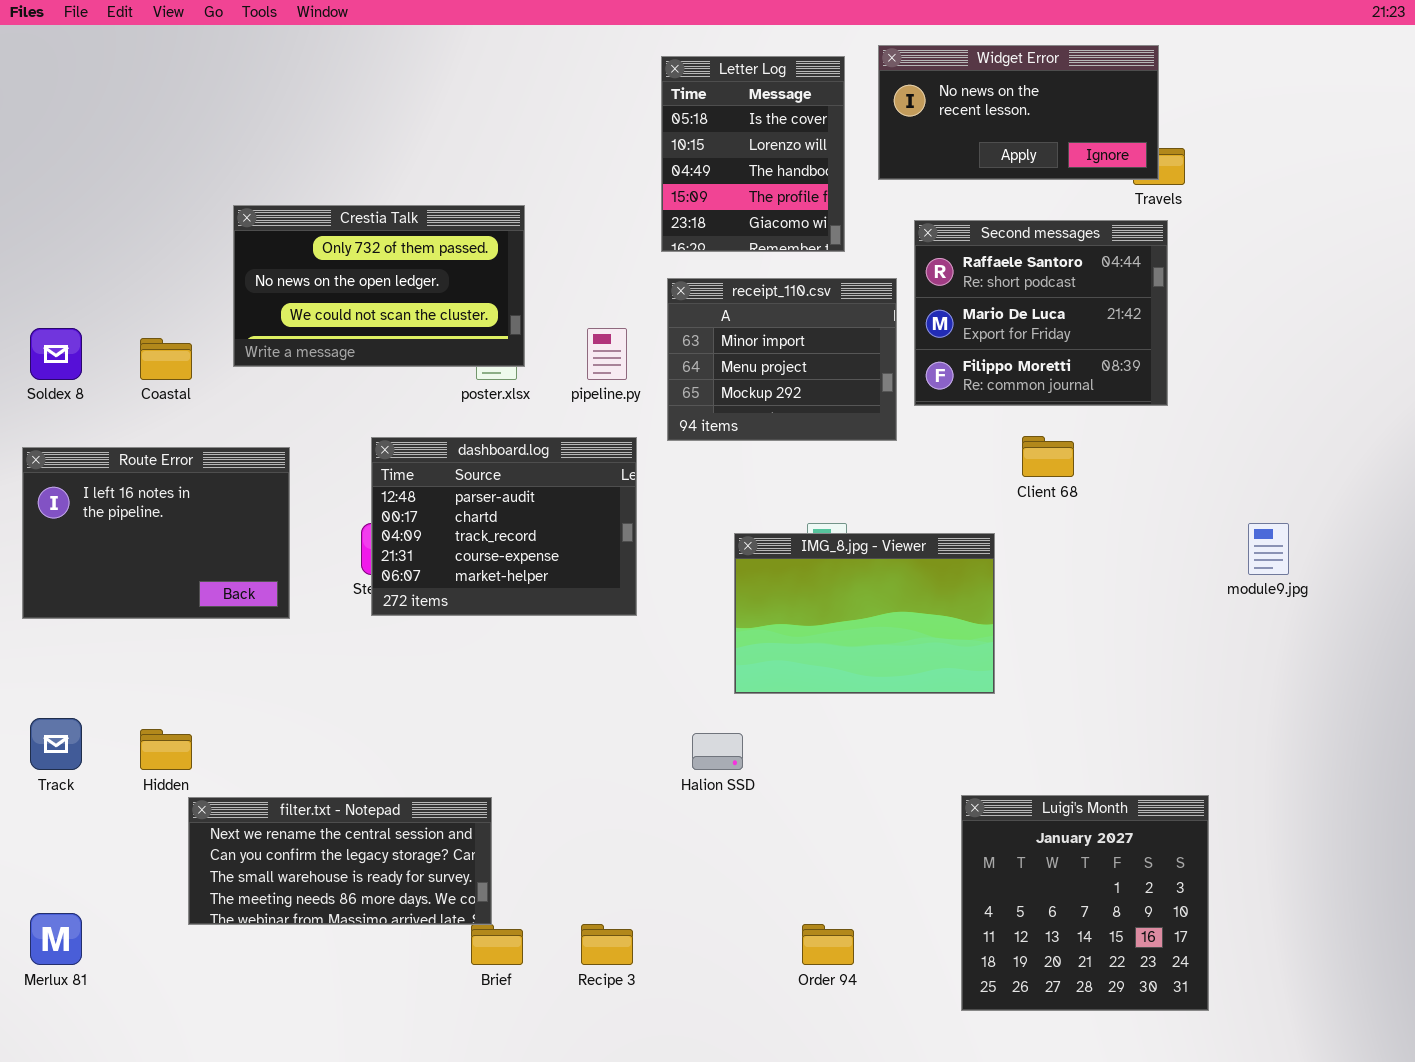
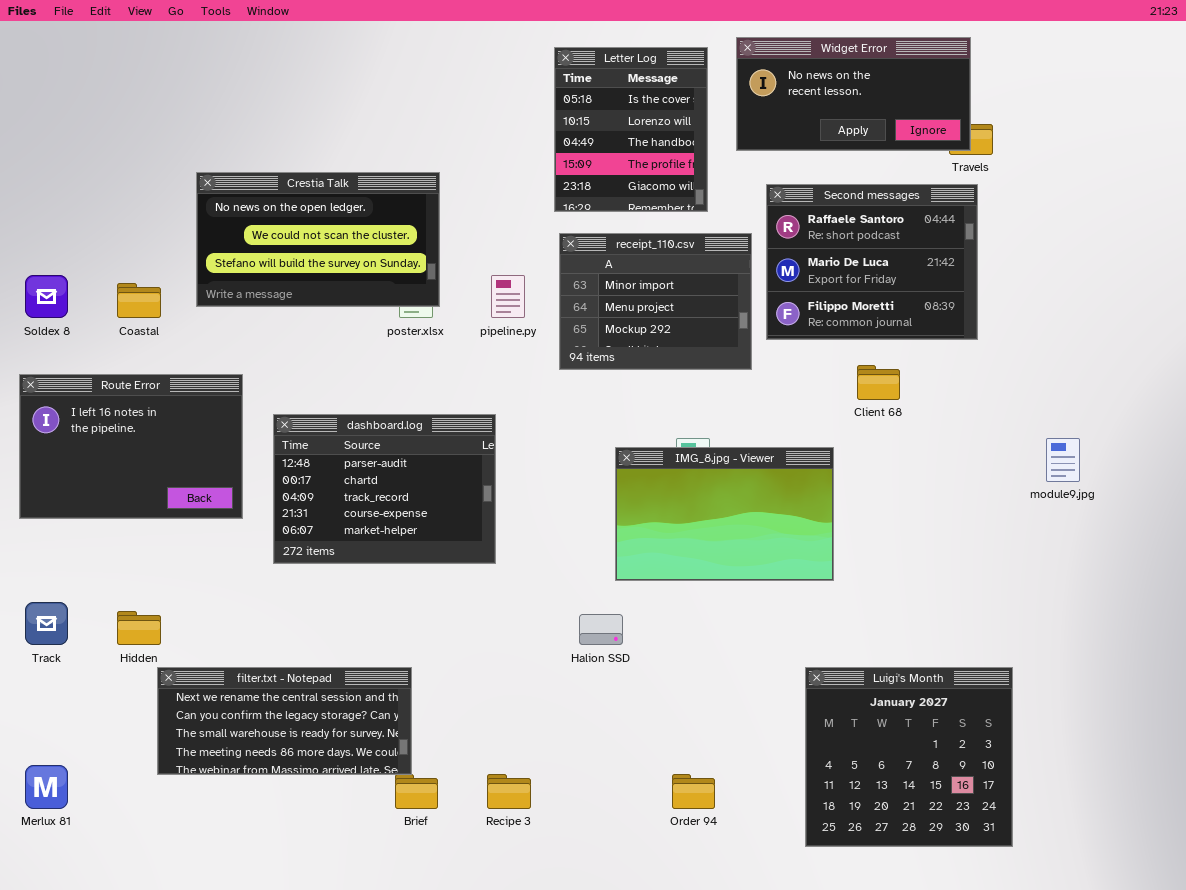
Crestia Talk: [233,205,525,367] -> [196,172,440,307], scrolled down 1 row
dashboard.log: [371,437,637,616] -> [273,414,496,564], moved

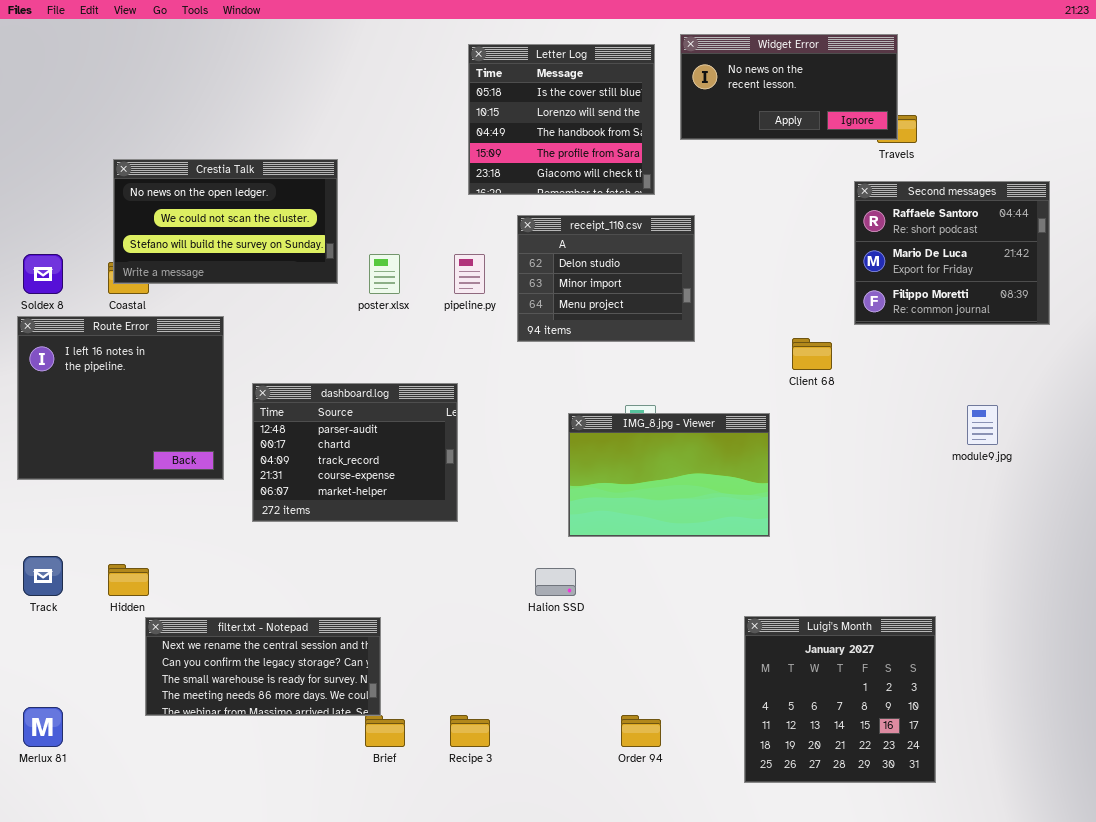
Letter Log: [554,47,708,212] -> [468,44,655,195], resized
Crestia Talk: [196,172,440,307] -> [113,159,338,284], moved
Second messages: [766,184,978,340] -> [854,181,1050,325], moved
receipt_110.csv: [559,233,752,370] -> [517,215,695,342], scrolled up 1 row
Route Error: [19,374,243,519] -> [17,316,224,480], resized

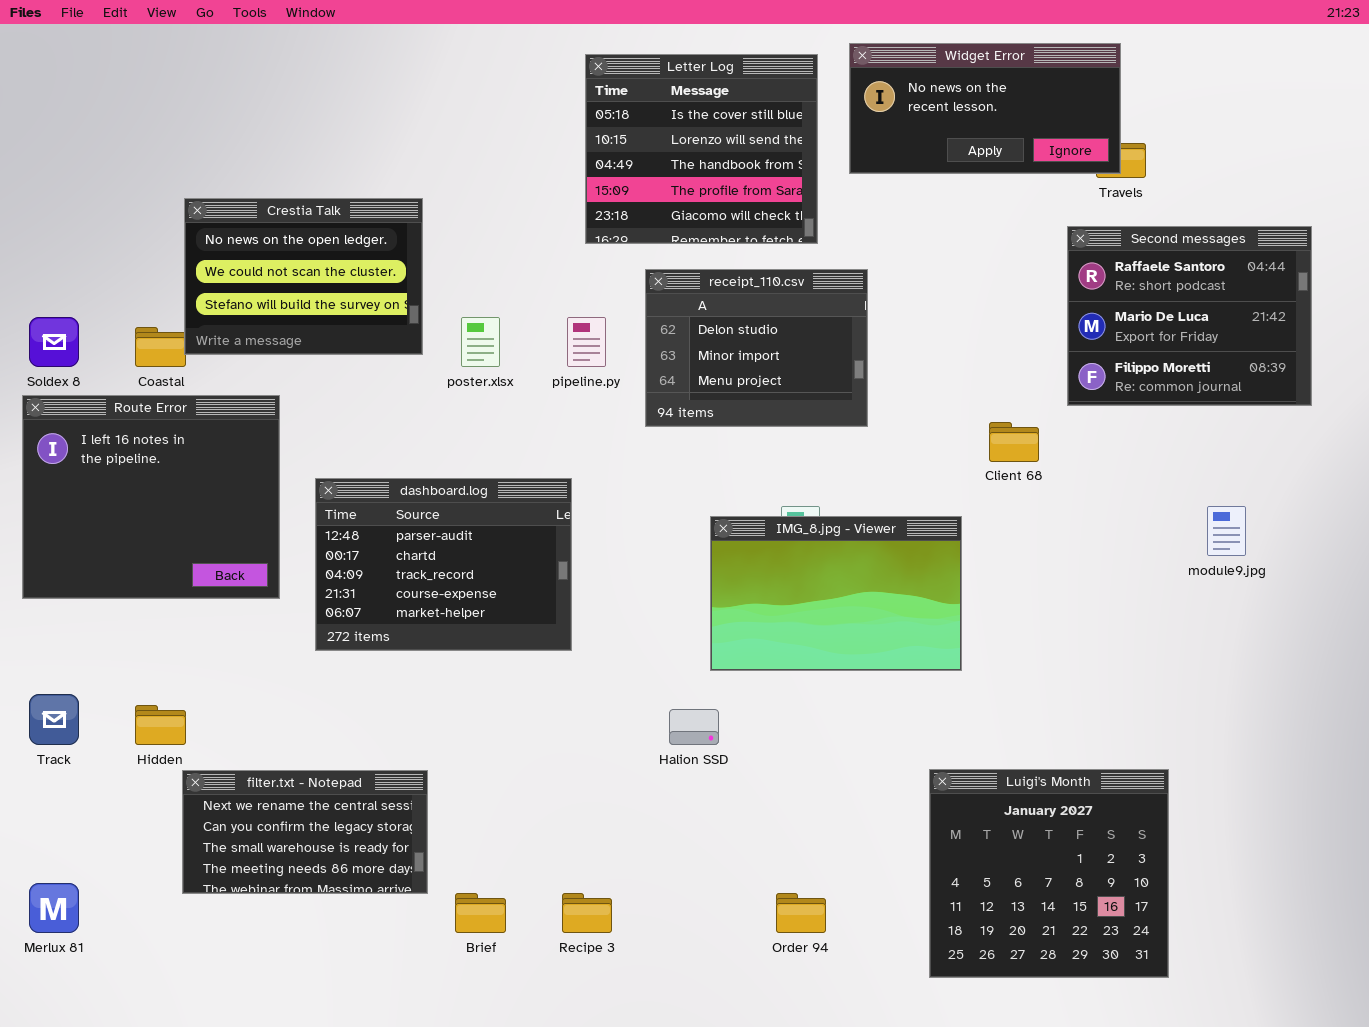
Crestia Talk: [113,159,338,284] -> [184,198,423,355], resized
filter.txt - Notepad: [145,617,381,716] -> [182,770,428,894], resized

